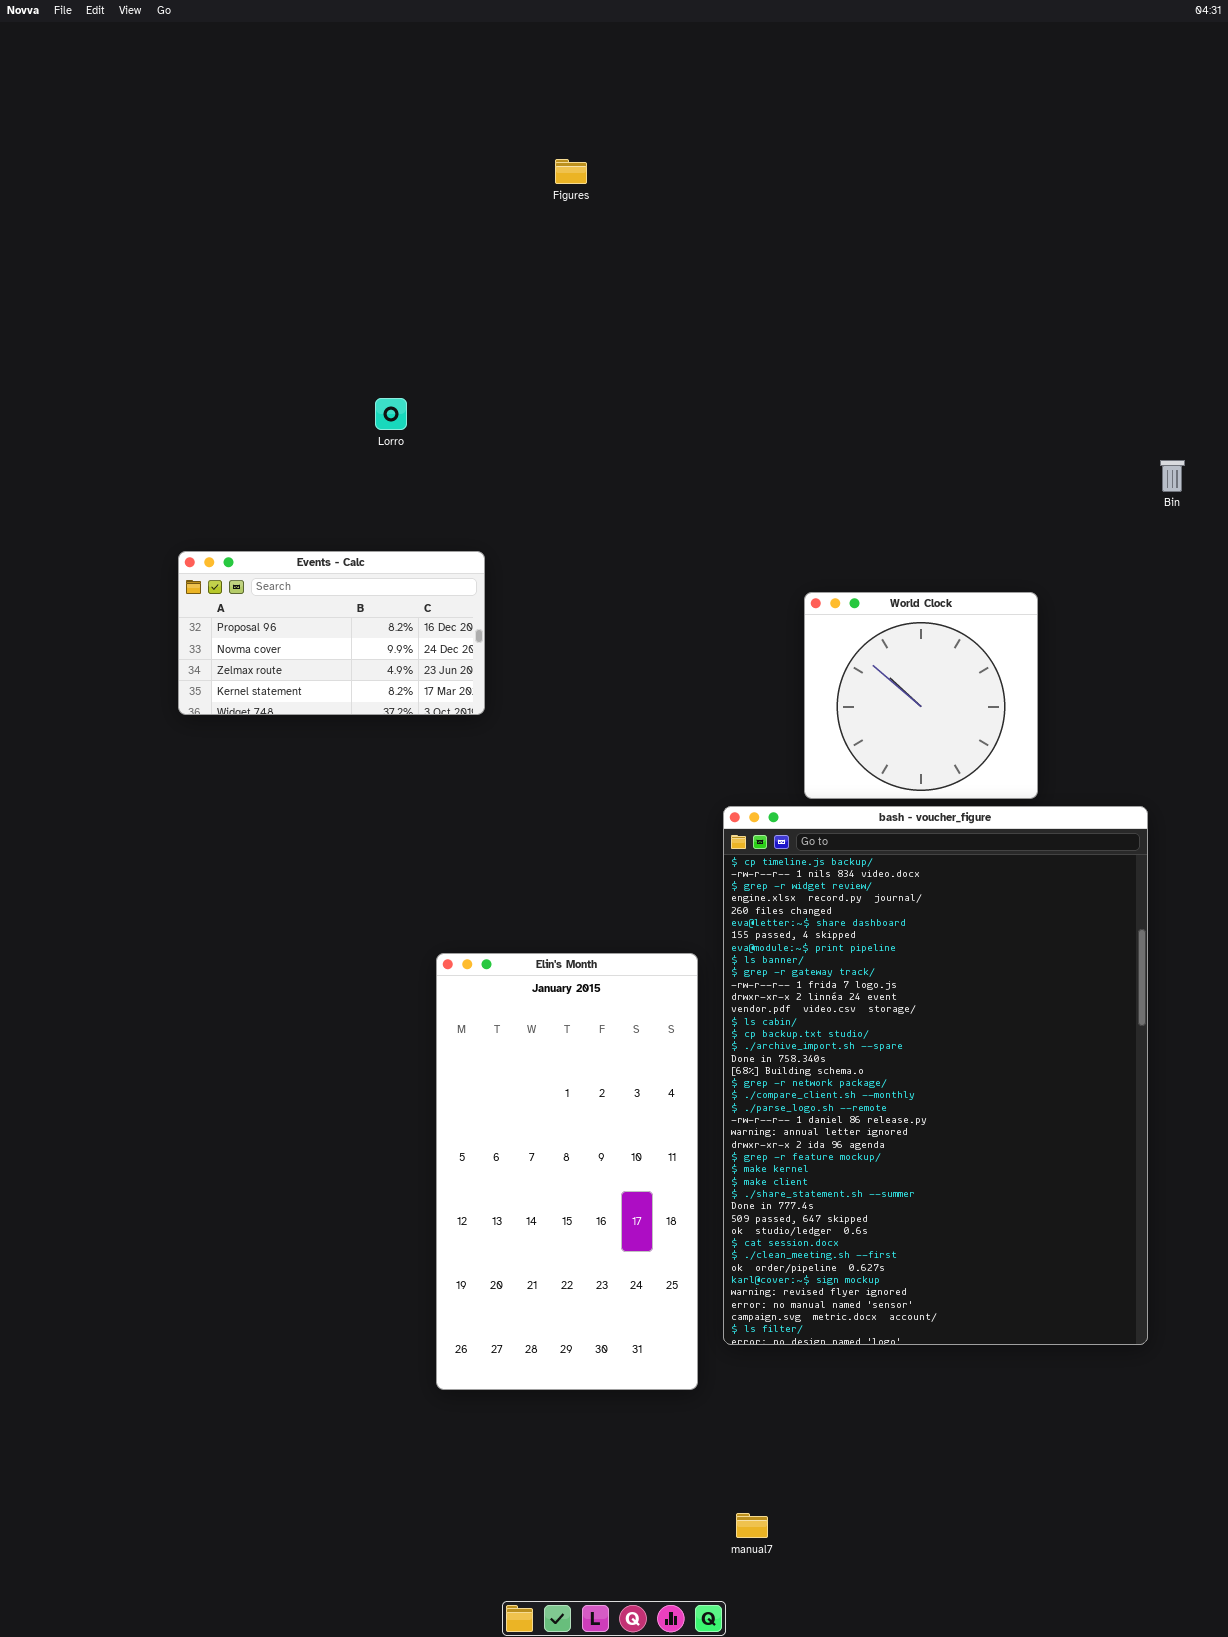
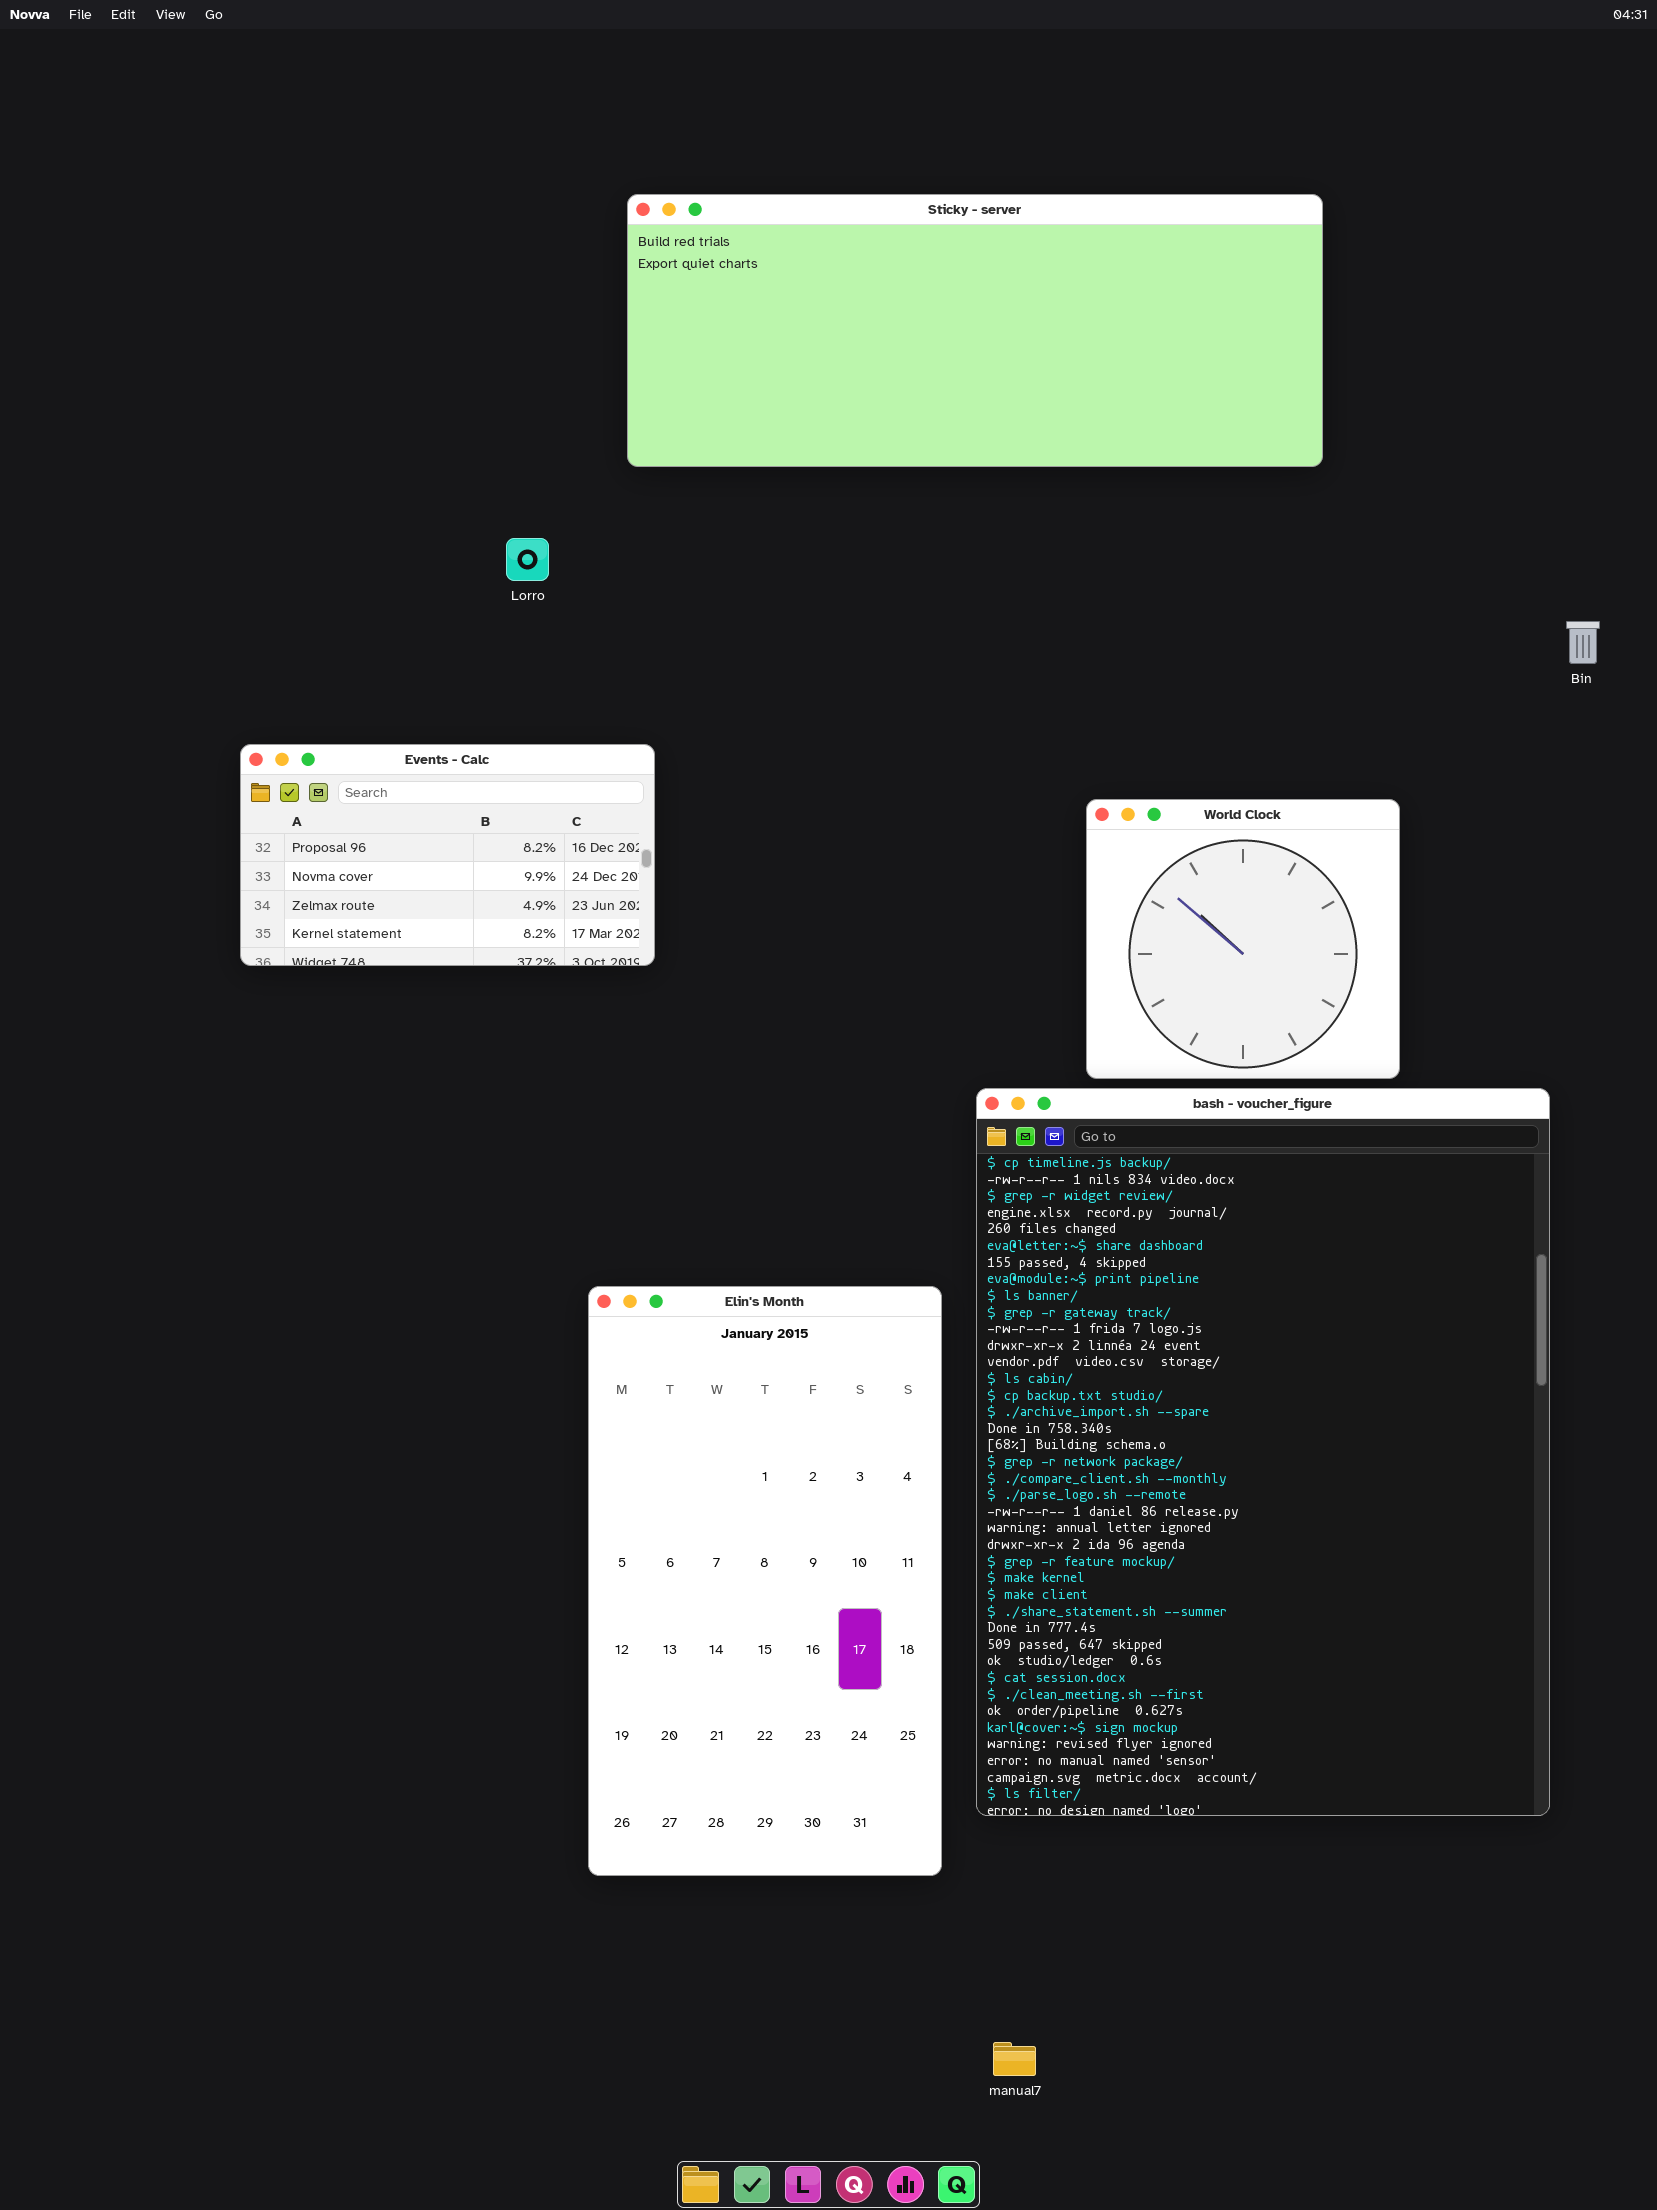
Sticky - server: none -> [627,194,1323,467], opened

